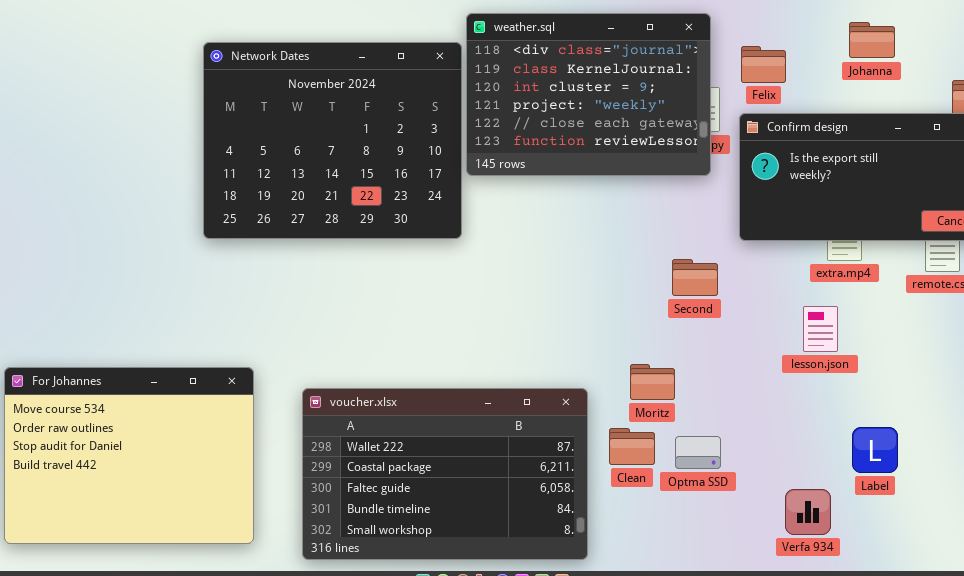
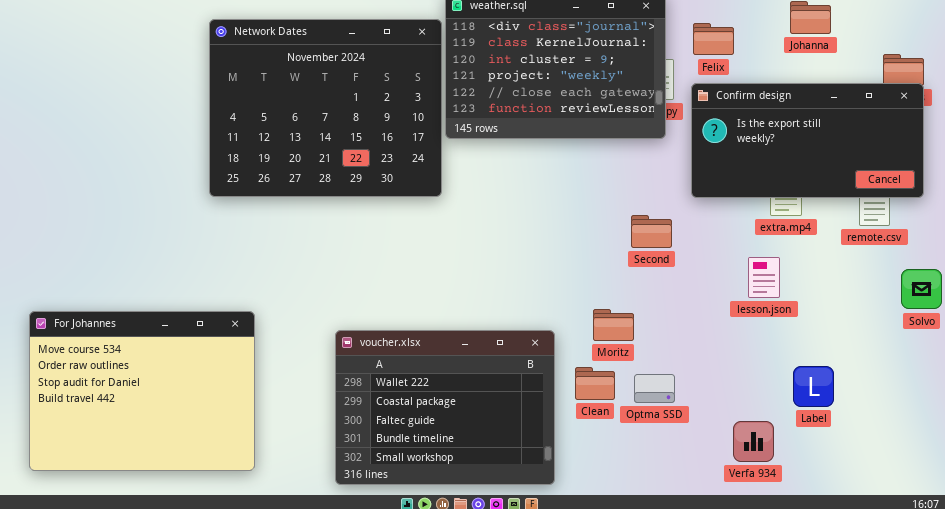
voucher.xlsx: [302,388,588,560] -> [335,330,555,485], resized

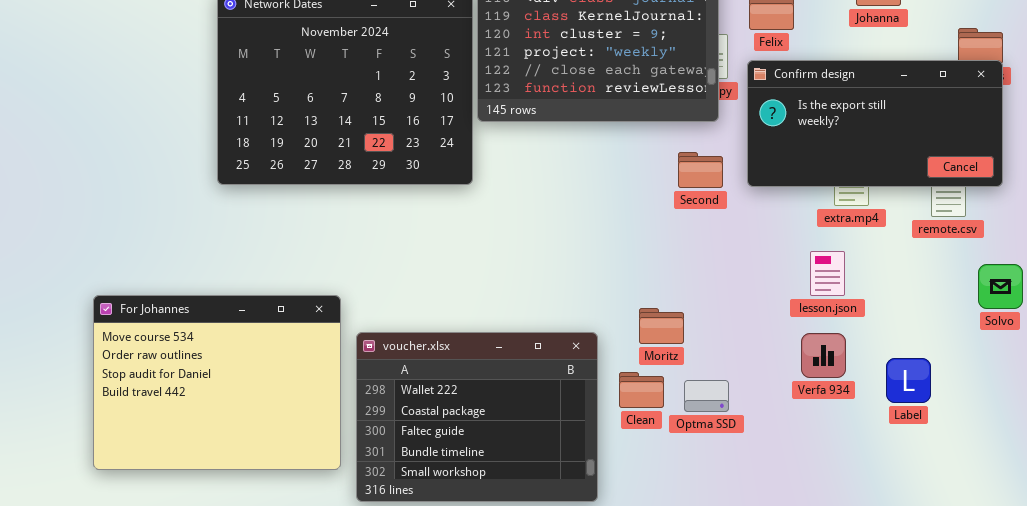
Second: [631,215,672,248] -> [678,152,723,188], moved
For Johannes: [29,311,255,471] -> [93,295,341,470], moved
Label: [793,366,834,407] -> [886,358,931,403], moved
Verfa 934: [733,421,774,462] -> [801,333,846,378], moved

